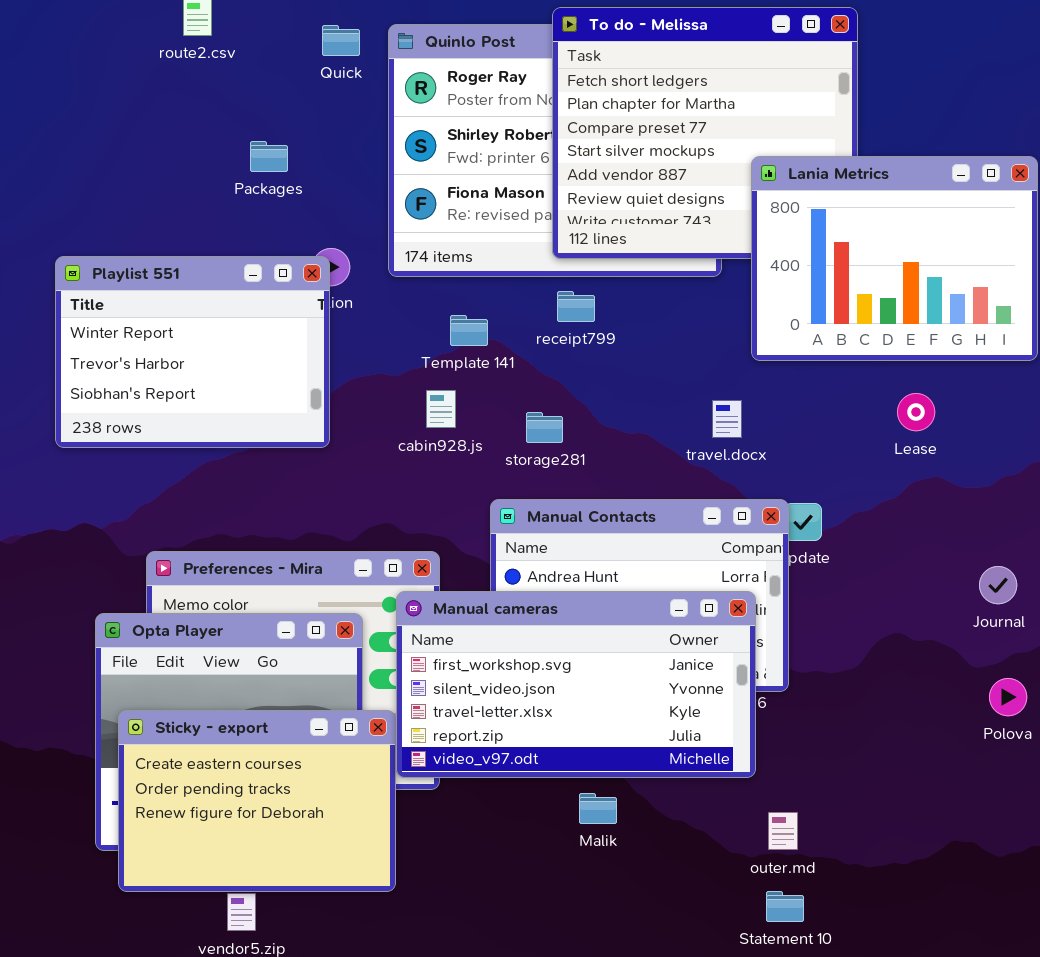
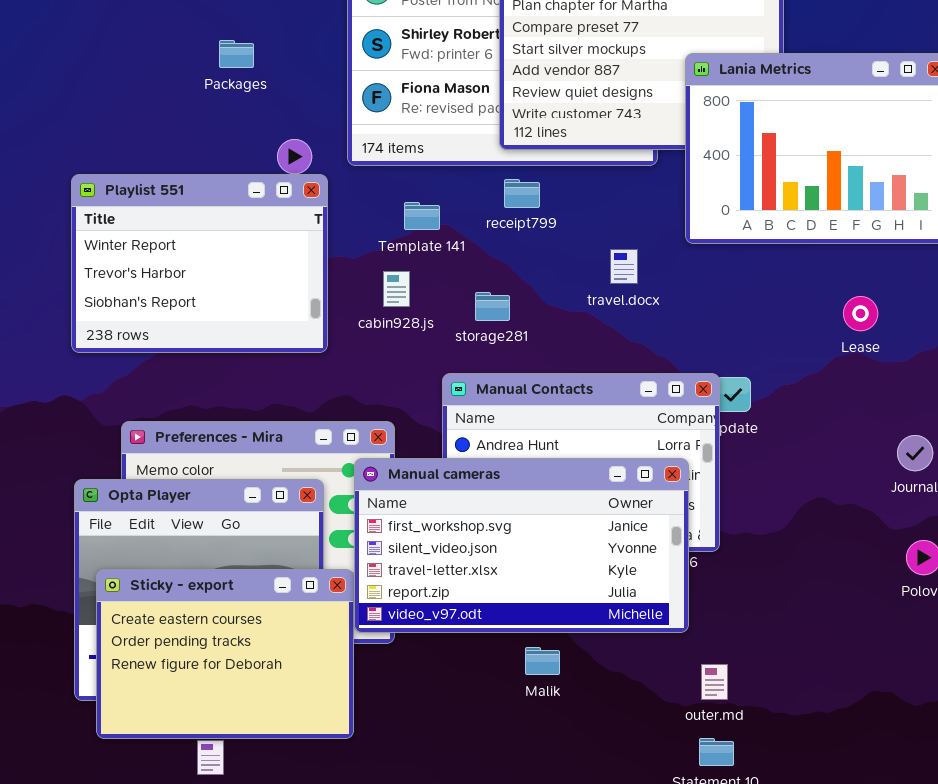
Playlist 551: [55,256,330,448] -> [71,174,328,353], moved
Lease: [897,393,935,431] -> [843,296,878,331], moved
travel.docx: [712,400,742,438] -> [610,249,638,284], moved

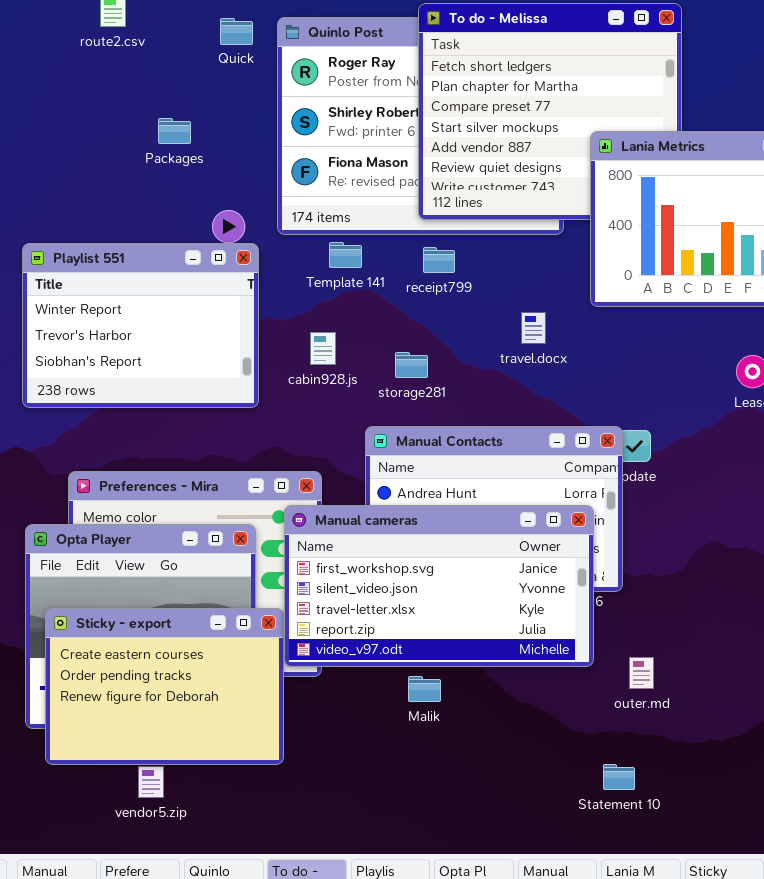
Template 141: [404,202,440,230] -> [329,242,362,268], moved
Malik: [525,647,560,675] -> [408,676,441,702], moved
outer.md: [701,664,728,700] -> [629,657,654,689], moved

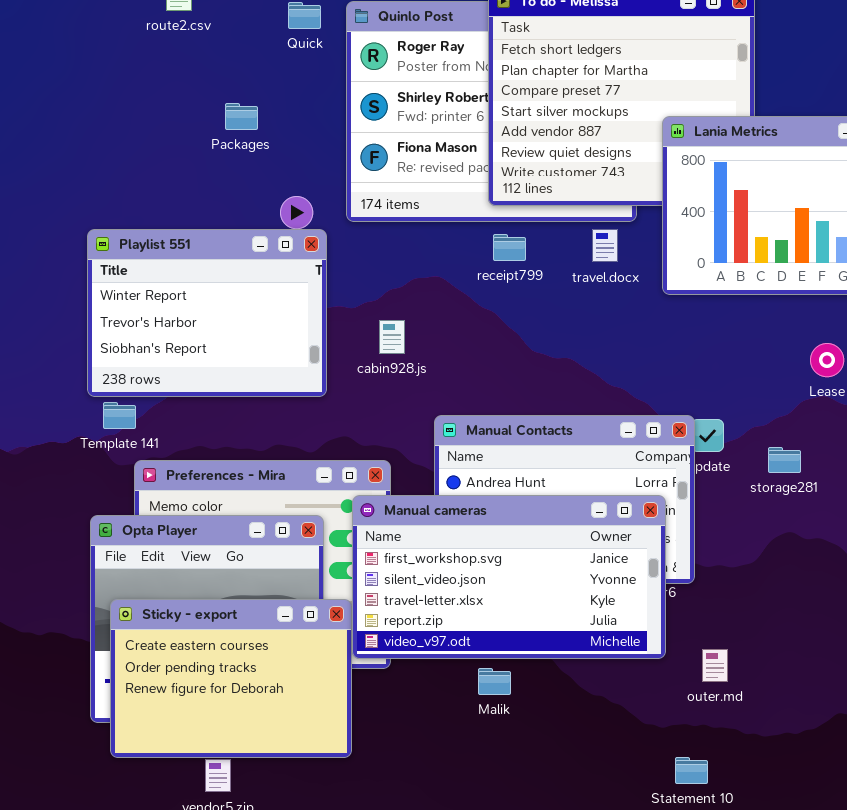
Template 141: [329,242,362,268] -> [103,402,136,429], moved
travel.docx: [521,312,546,344] -> [592,229,618,262], moved
storage281: [395,352,428,378] -> [768,447,801,473], moved

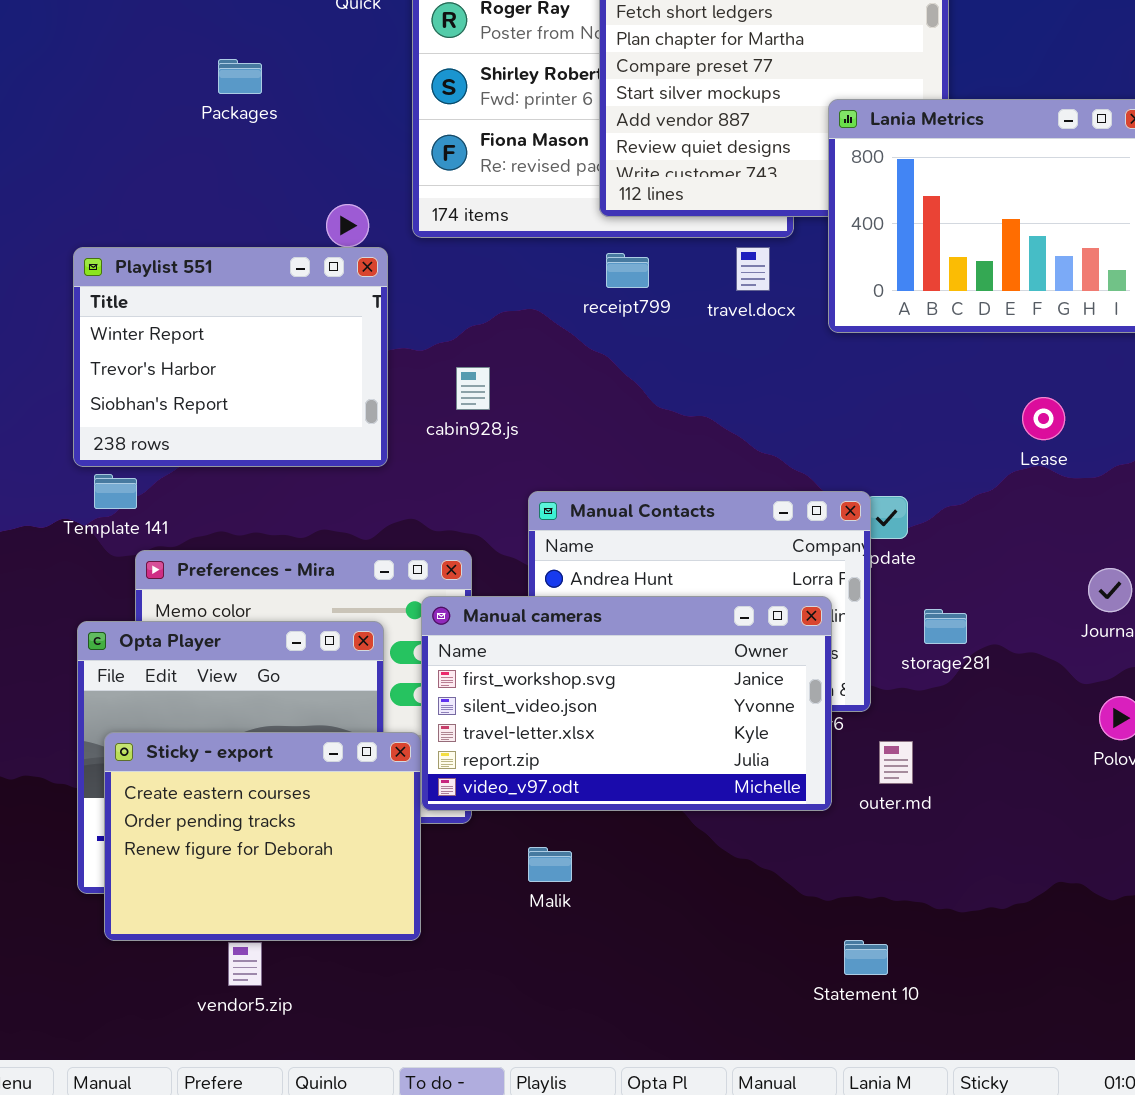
Packages: [225,103,258,130] -> [218,59,262,94], moved
storage281: [768,447,801,473] -> [924,609,967,644], moved
outer.md: [702,649,728,682] -> [879,741,913,784], moved
Malik: [478,668,511,695] -> [528,847,572,882], moved

